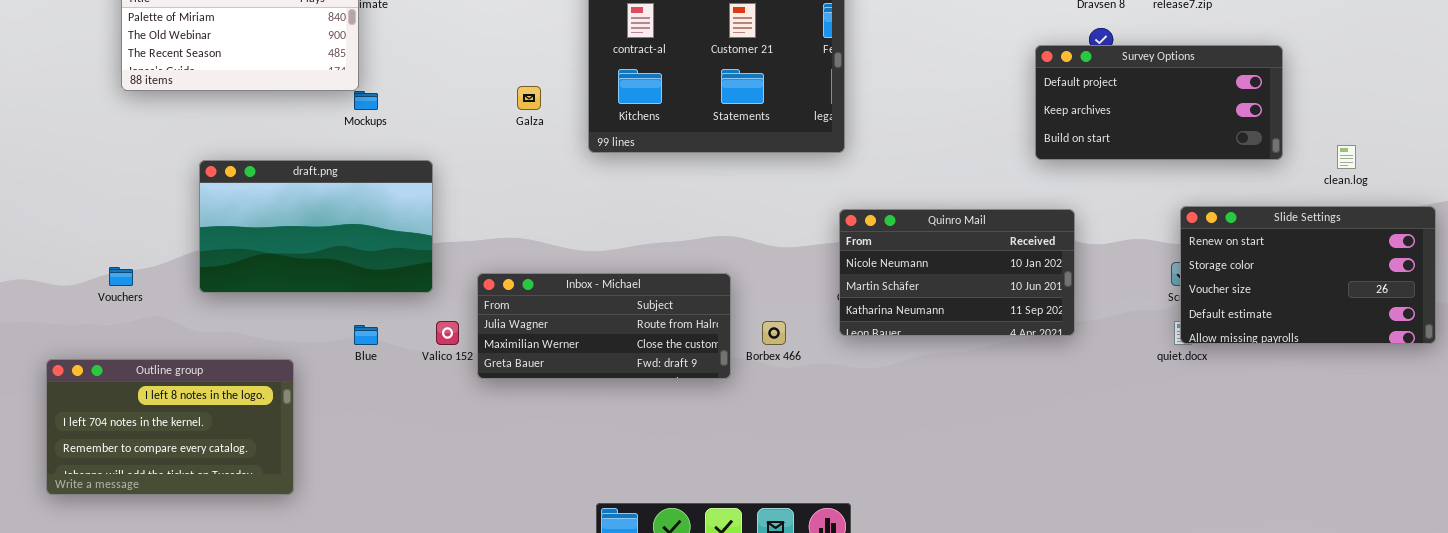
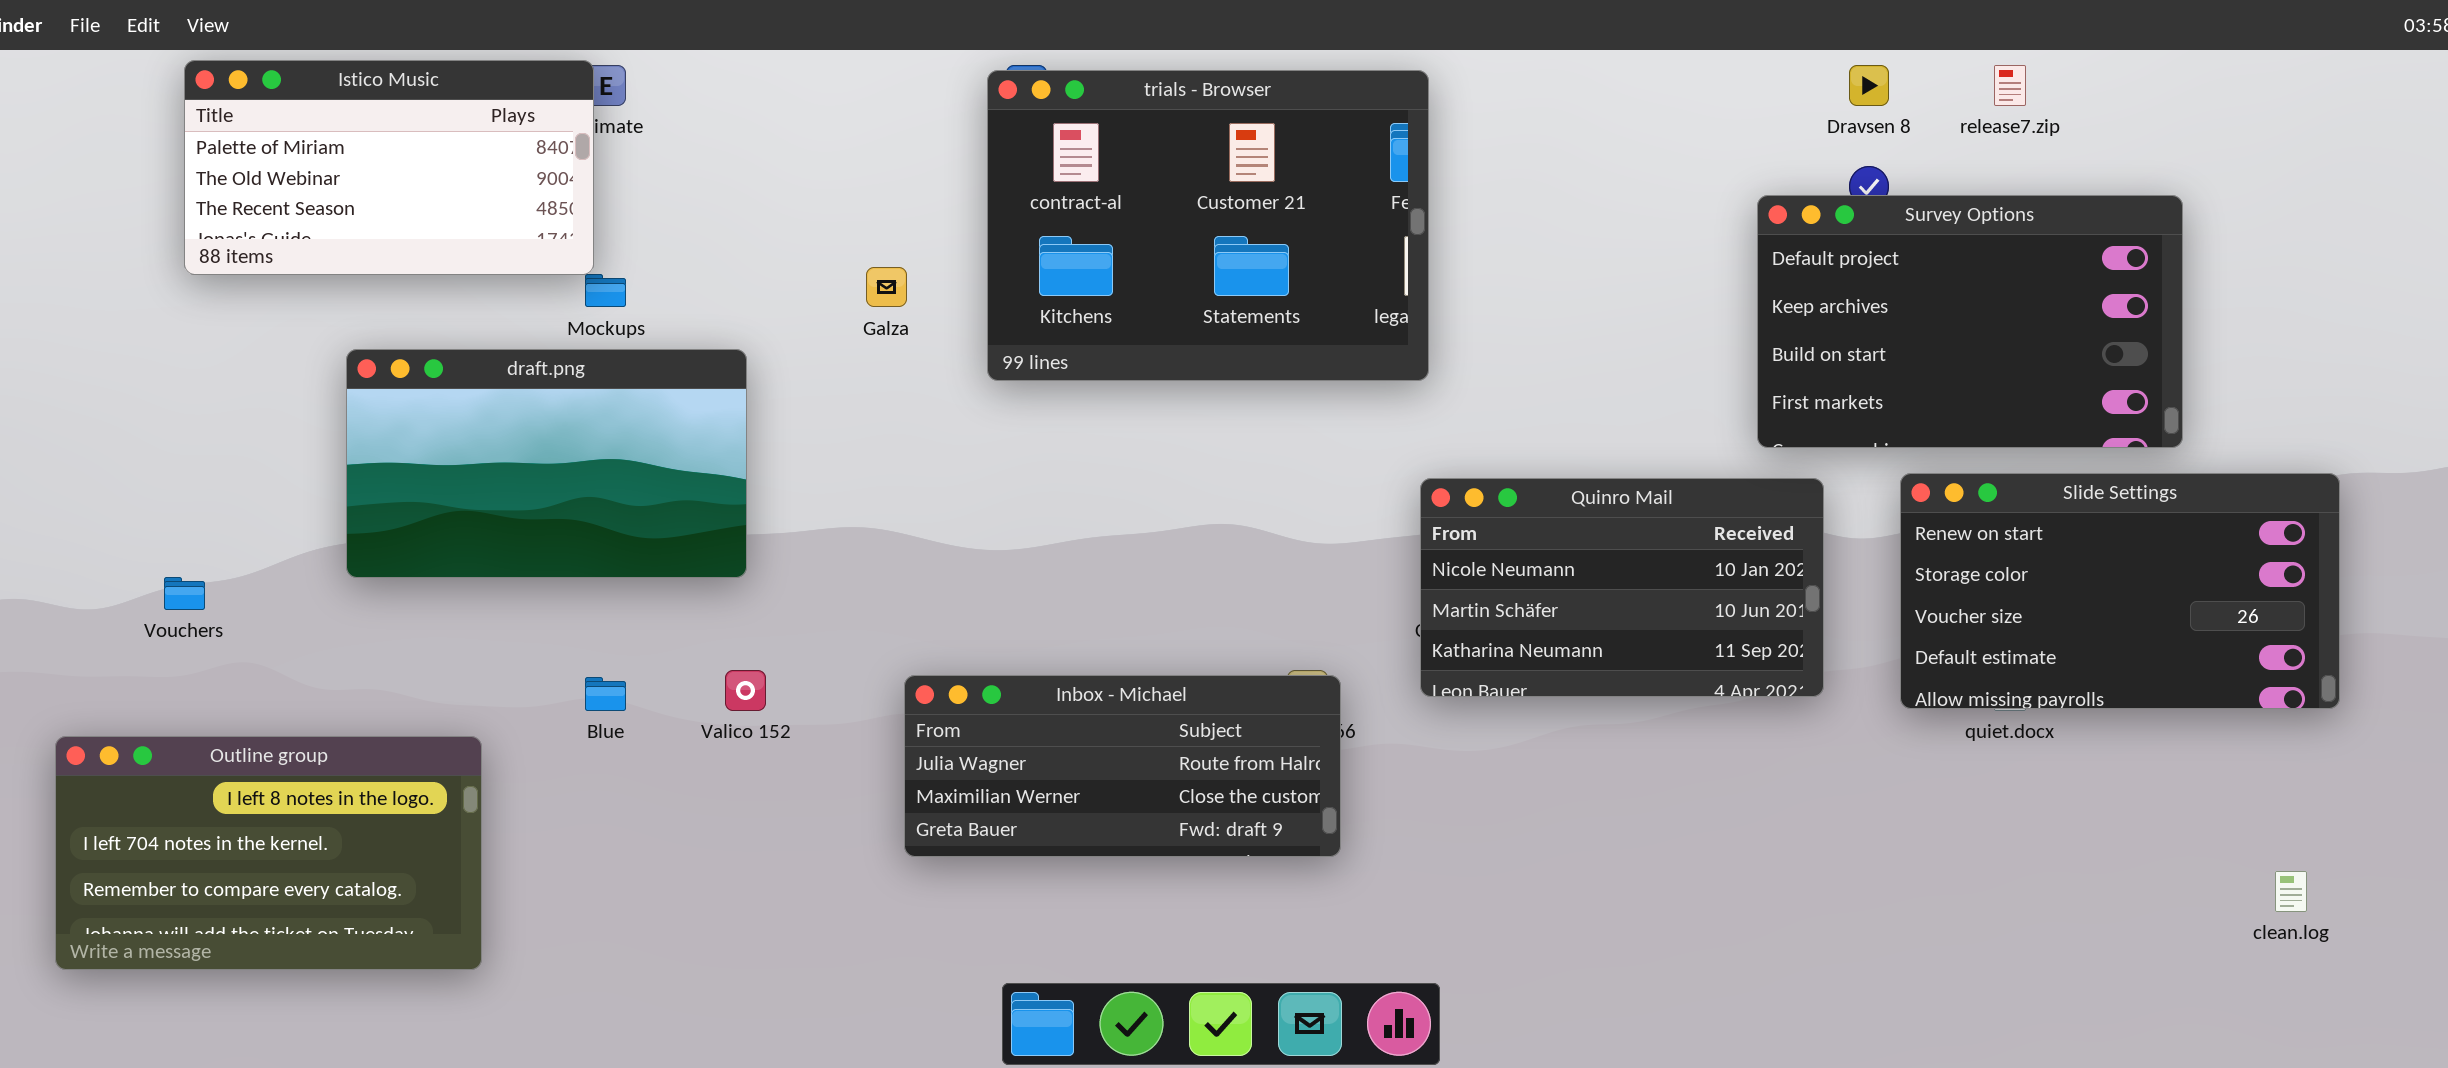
Survey Options: [1035,45,1283,160] -> [1757,195,2183,448], resized
clean.log: [1337,145,1356,169] -> [2275,871,2307,912], moved
draft.png: [199,160,433,293] -> [346,349,747,578], moved
Slide Settings: [1180,206,1436,344] -> [1900,473,2340,709], moved
Inbox - Michael: [477,273,731,379] -> [904,675,1341,857], moved

